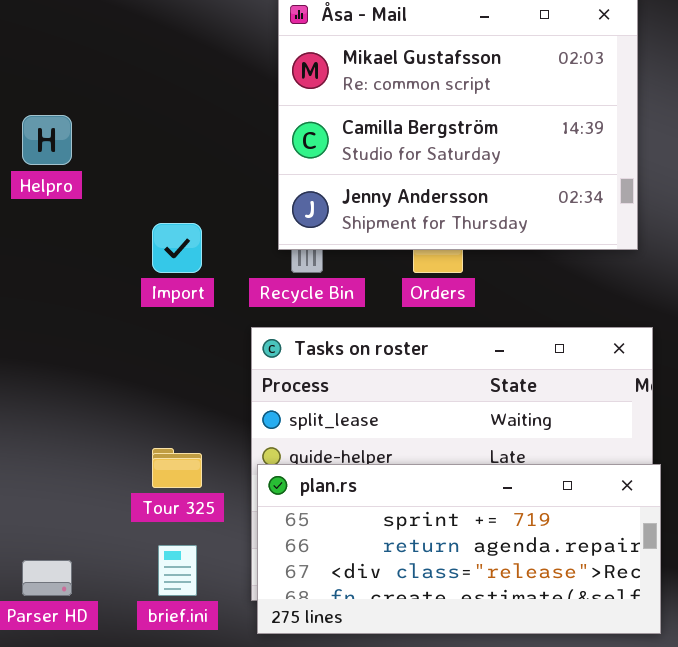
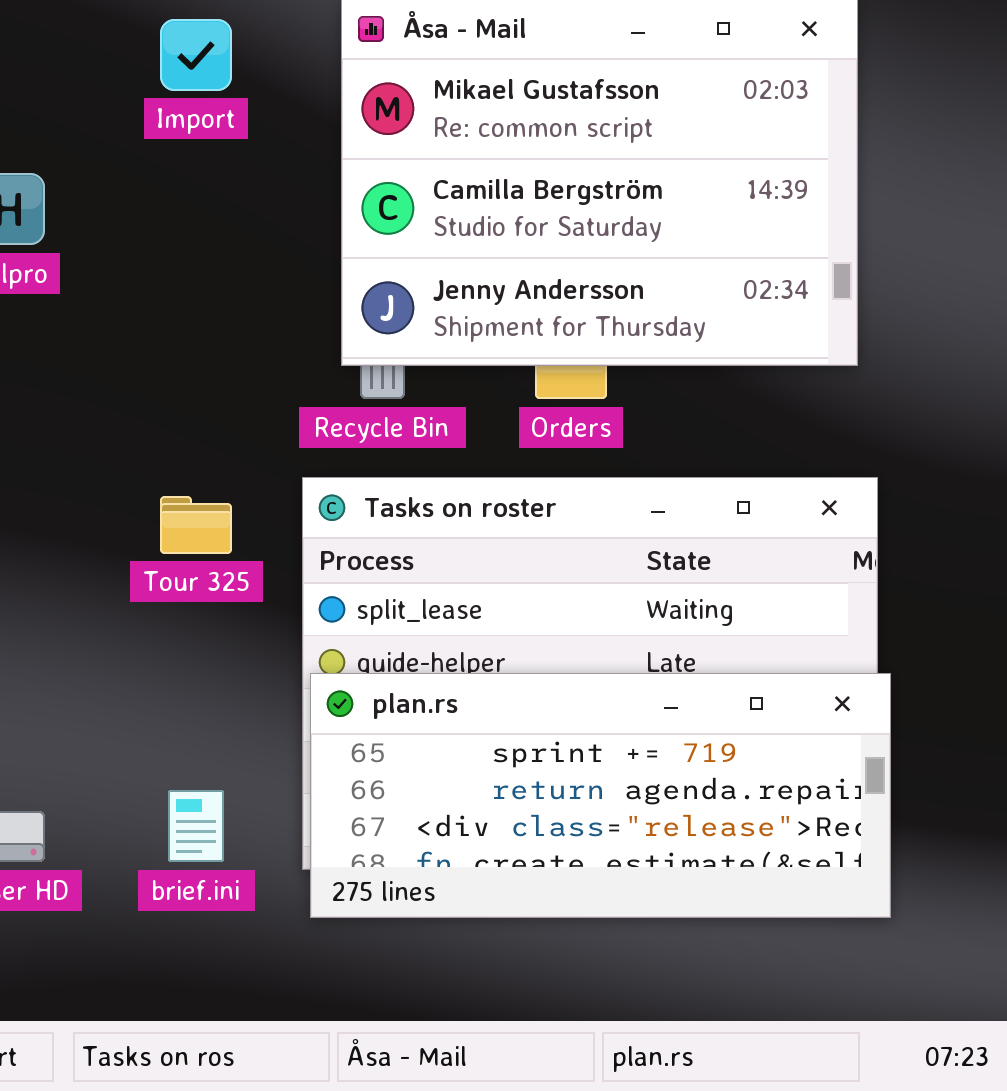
Import: [152,223,202,273] -> [160,19,232,91], moved
Tour 325: [152,448,202,488] -> [160,496,232,554], moved

